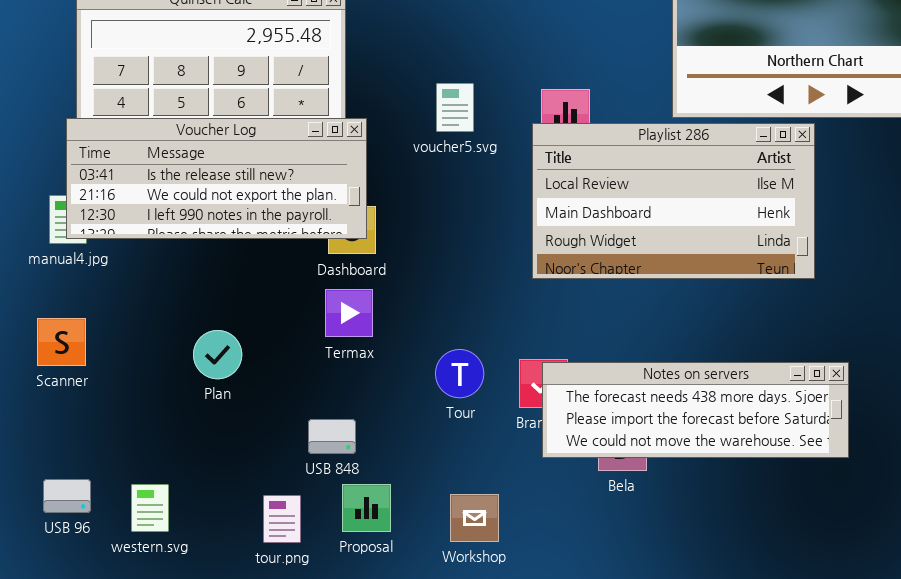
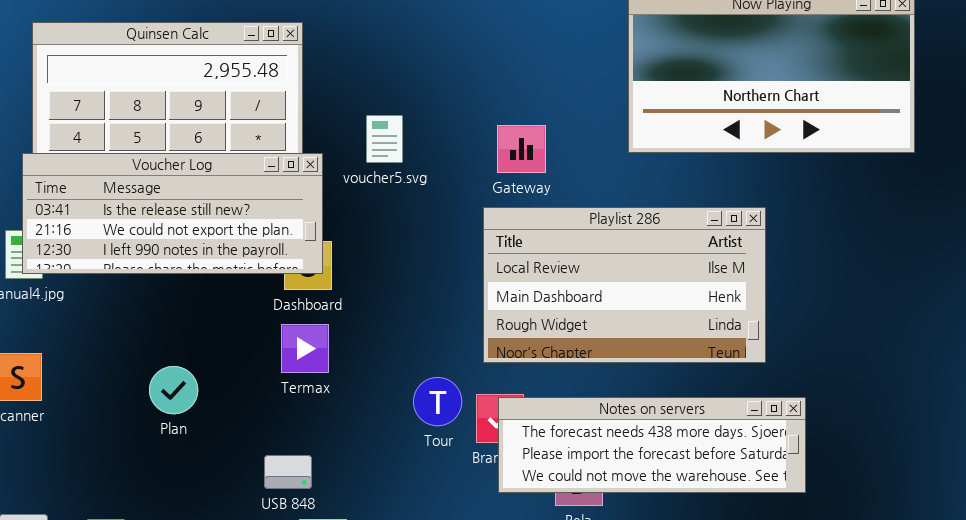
voucher5.svg: [436,83,474,132] -> [366,115,403,163], moved
Playlist 286: [532,123,815,279] -> [483,207,766,363], moved
Tour: [435,349,484,398] -> [413,377,462,426], moved

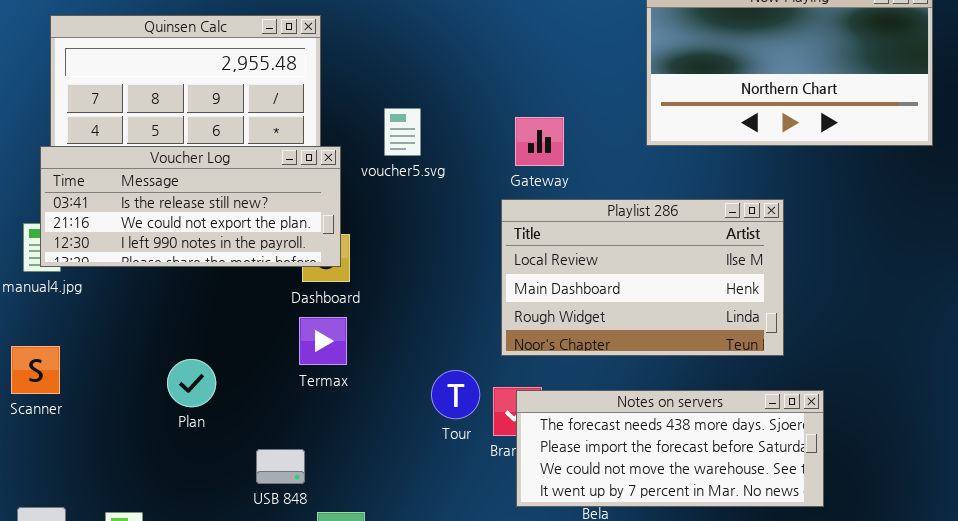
Notes on servers: [498,397,806,493] -> [516,390,824,507], resized
USB 848: [264,455,312,489] -> [256,449,305,484], moved

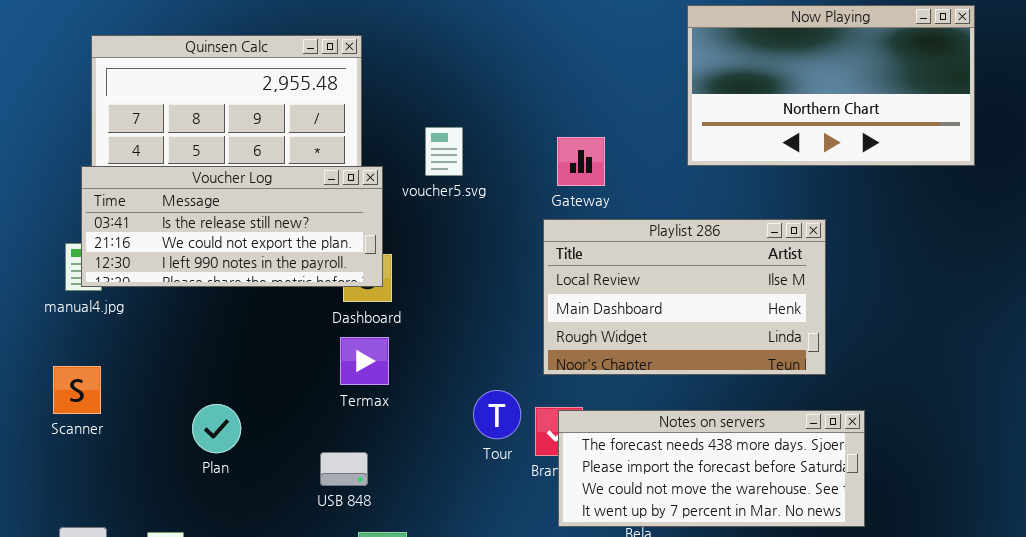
Plan: [167,359,216,407] -> [192,404,241,453], moved
USB 848: [256,449,305,484] -> [320,452,368,486], moved

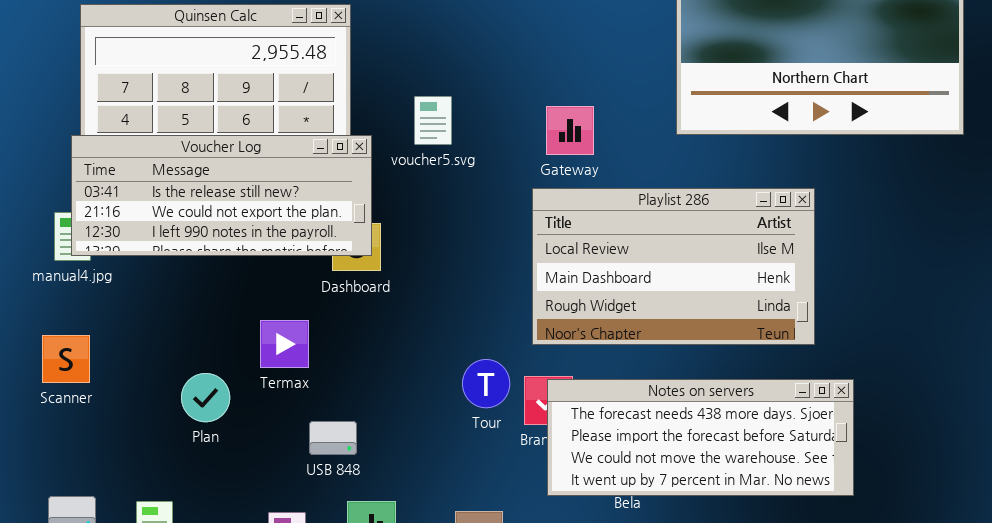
Termax: [340,337,389,385] -> [260,320,309,368], moved

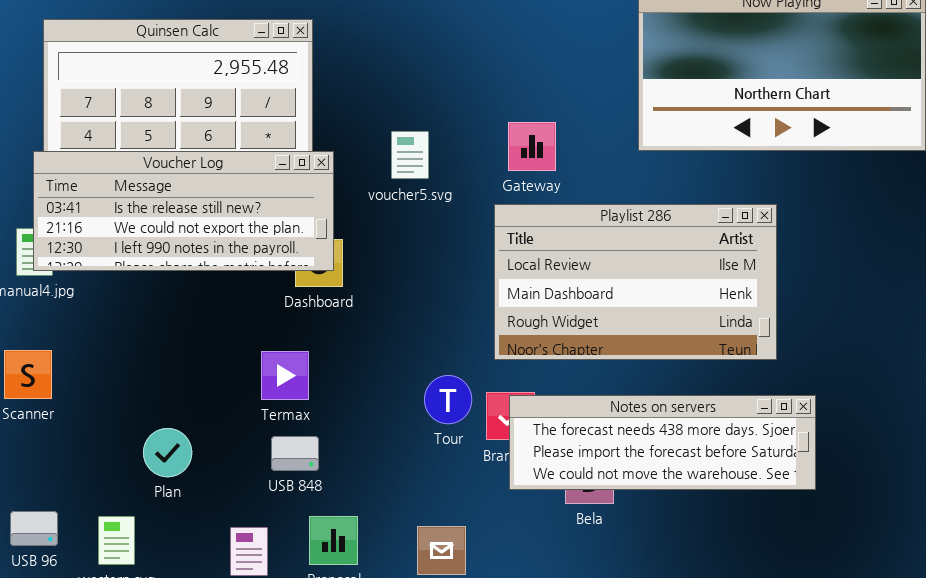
voucher5.svg: [414,96,452,145] -> [391,131,429,179], moved
Termax: [260,320,309,368] -> [261,351,309,400], moved
Plan: [181,373,230,422] -> [143,428,192,477], moved
Notes on servers: [547,379,854,496] -> [509,395,816,490], resized

